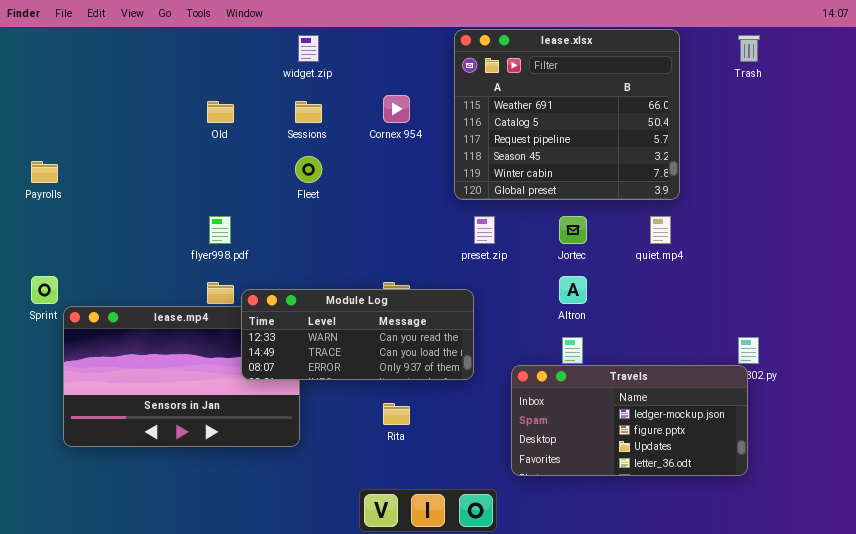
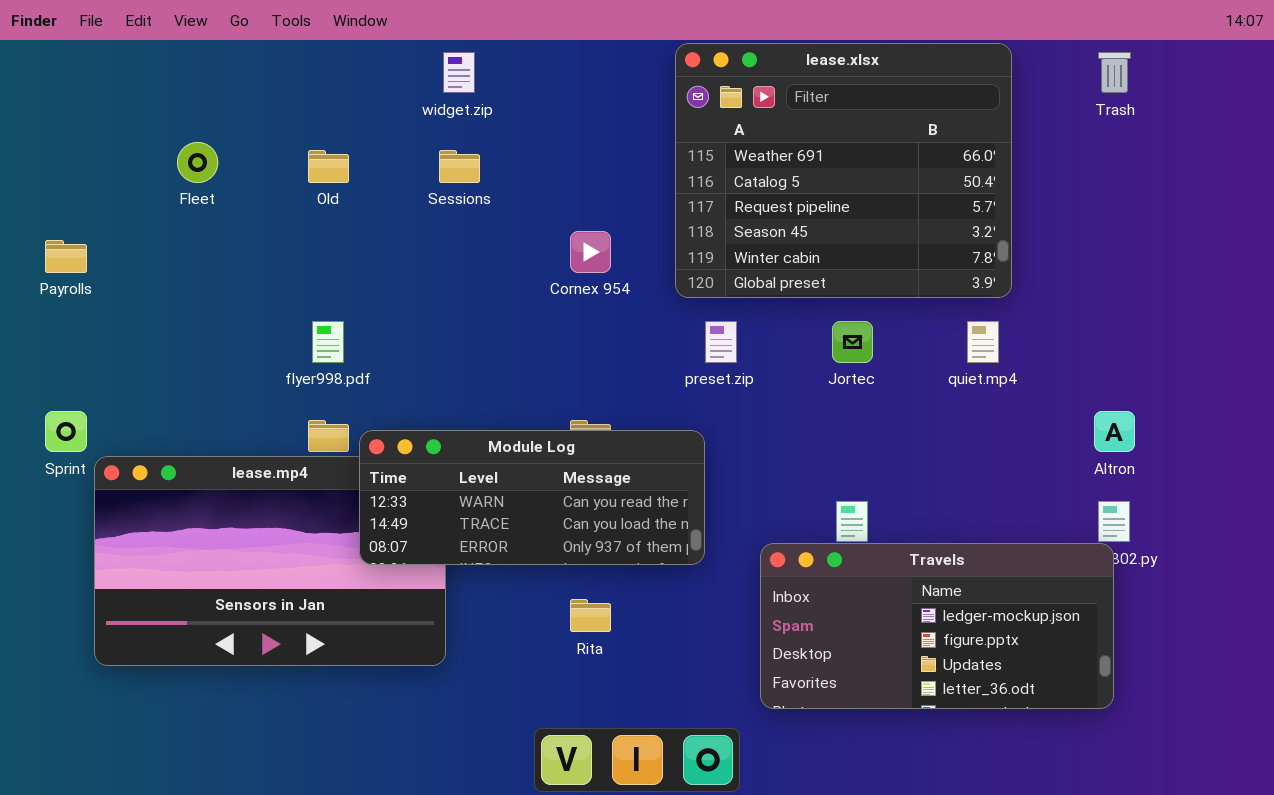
Cornex 954: [383,95,410,123] -> [570,231,611,273], moved
Fleet: [295,156,322,183] -> [177,142,218,183], moved
Altron: [559,276,587,304] -> [1094,411,1135,452], moved

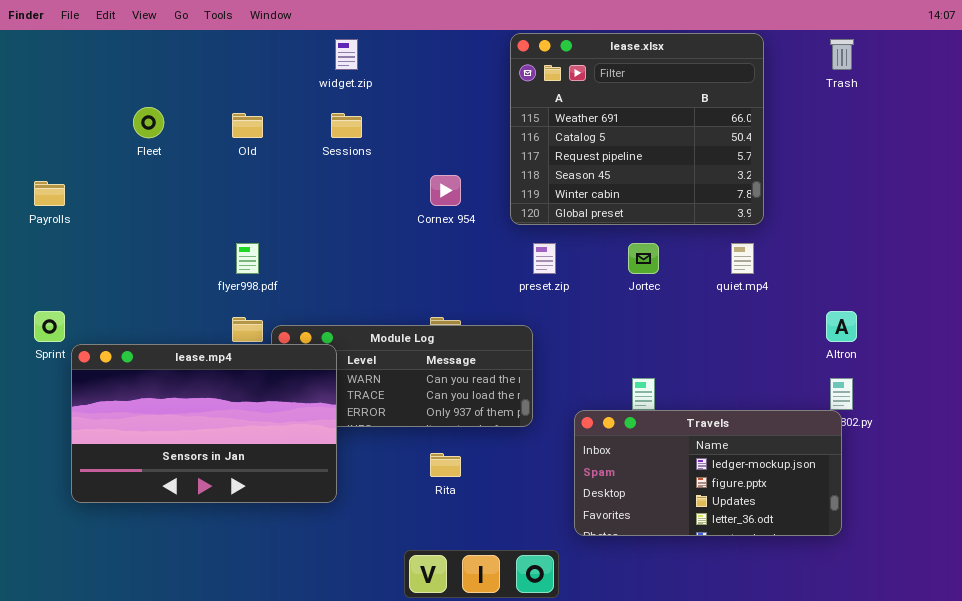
lease.mp4: [94,456,446,666] -> [71,344,337,503], raised

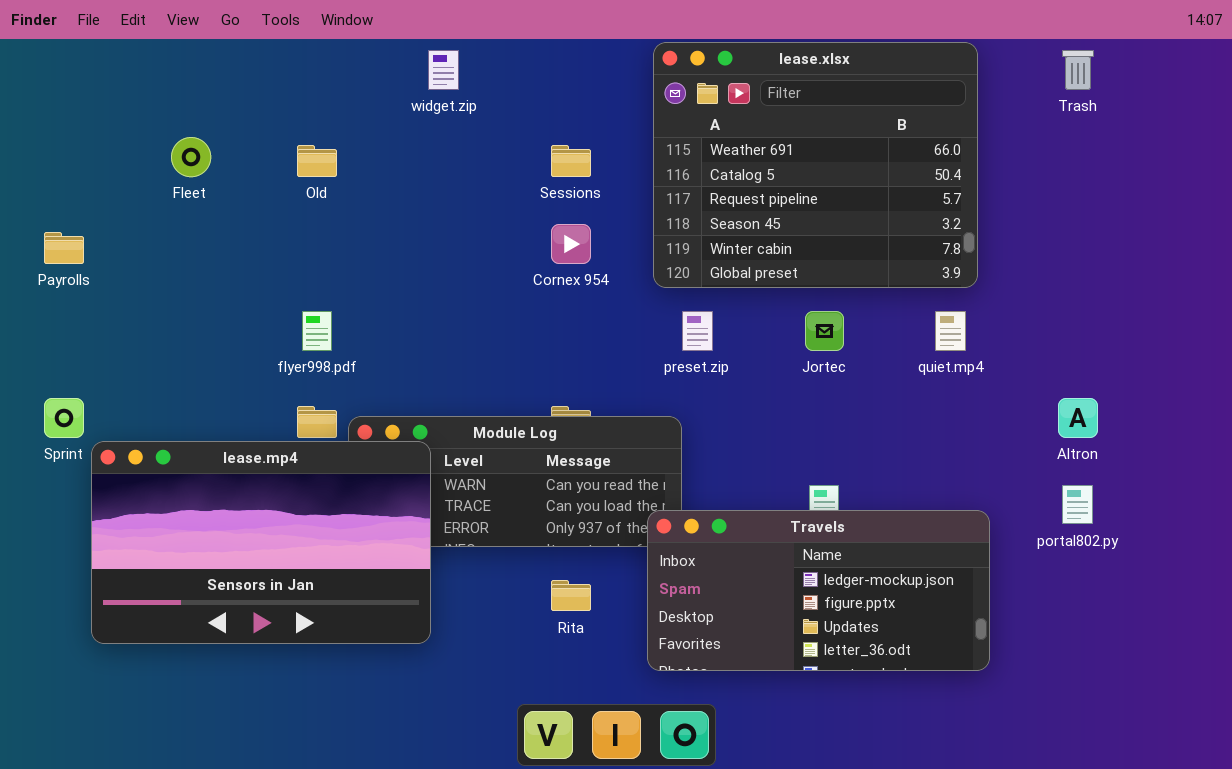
Sessions: [331,113,362,138] -> [551,145,591,177], moved
Travels: [574,410,842,536] -> [647,510,990,671], moved

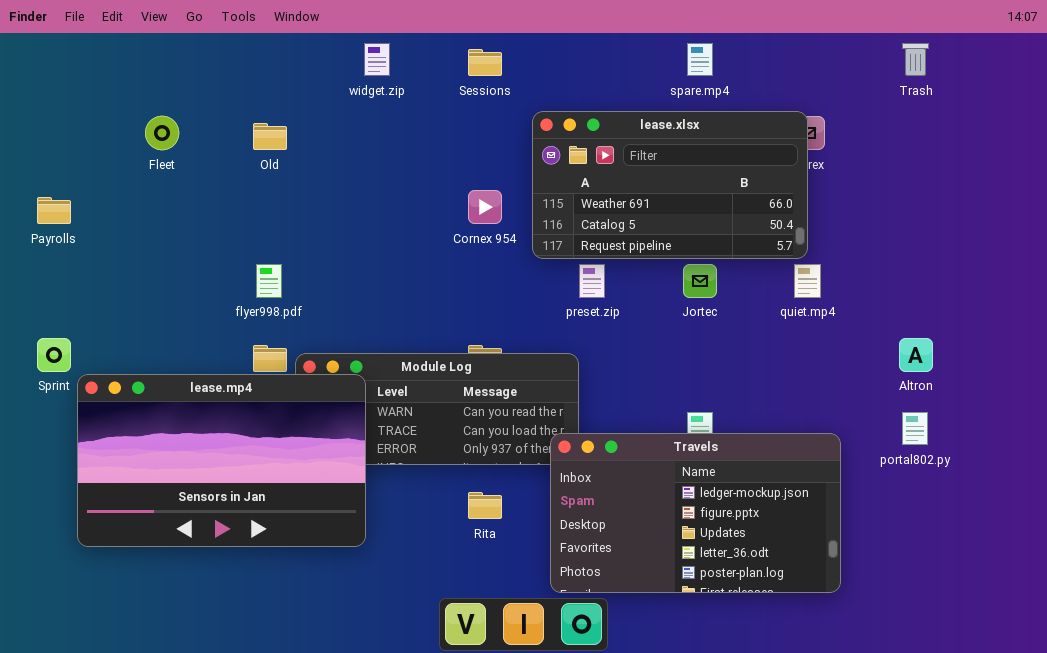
lease.xlsx: [653,42,978,288] -> [532,111,808,259], moved, resized
Sessions: [551,145,591,177] -> [468,49,502,76], moved
Travels: [647,510,990,671] -> [550,433,841,593], resized

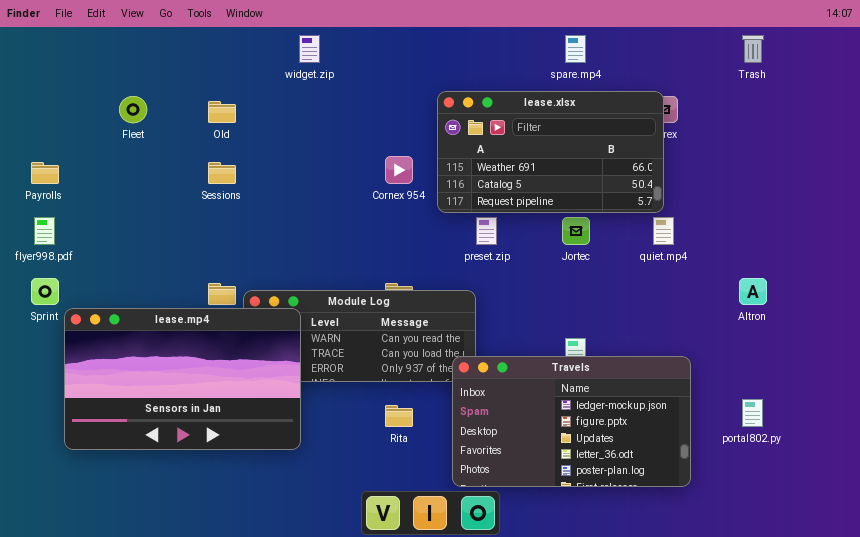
Sessions: [468,49,502,76] -> [208,162,236,184], moved
flyer998.pdf: [256,264,282,298] -> [34,217,55,245], moved
portal802.py: [902,412,928,445] -> [742,399,763,427], moved

